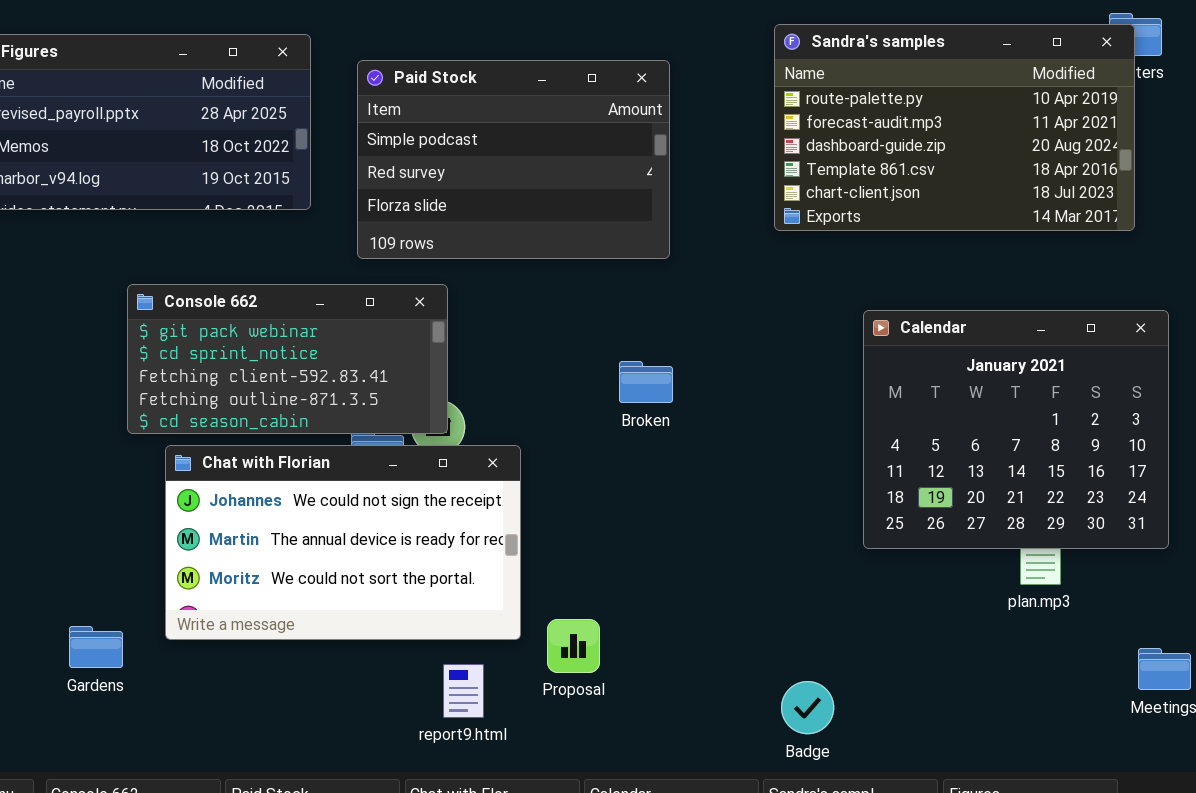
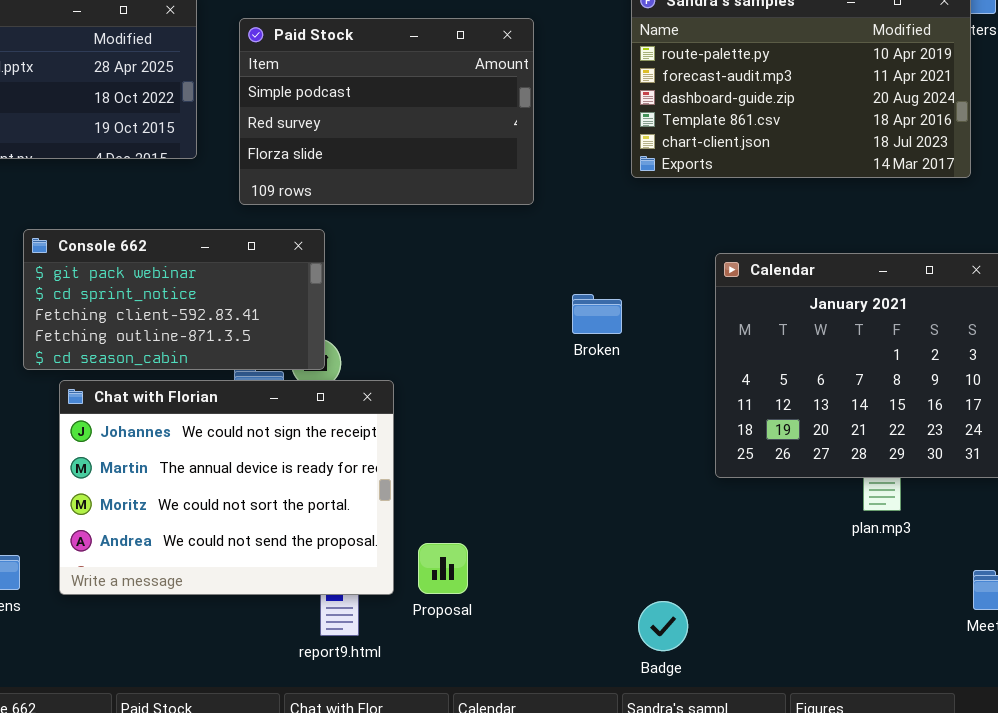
Broken: [619,361,673,403] -> [572,294,622,334], moved
Chat with Florian: [165,445,521,640] -> [59,380,394,595], resized

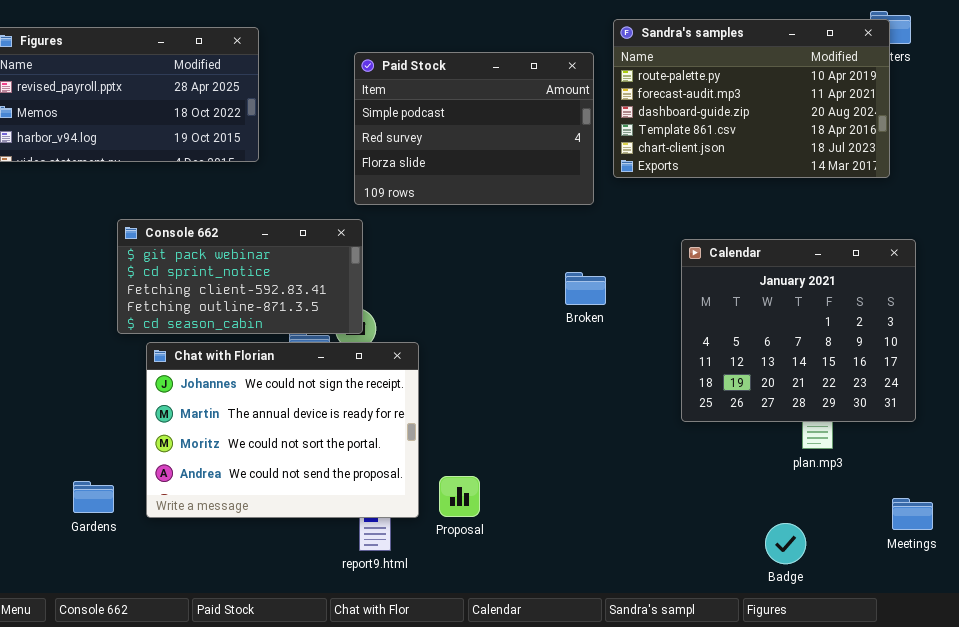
Paid Stock: [239,18,534,205] -> [354,52,594,205], moved
Badge: [638,601,688,651] -> [765,523,806,564], moved

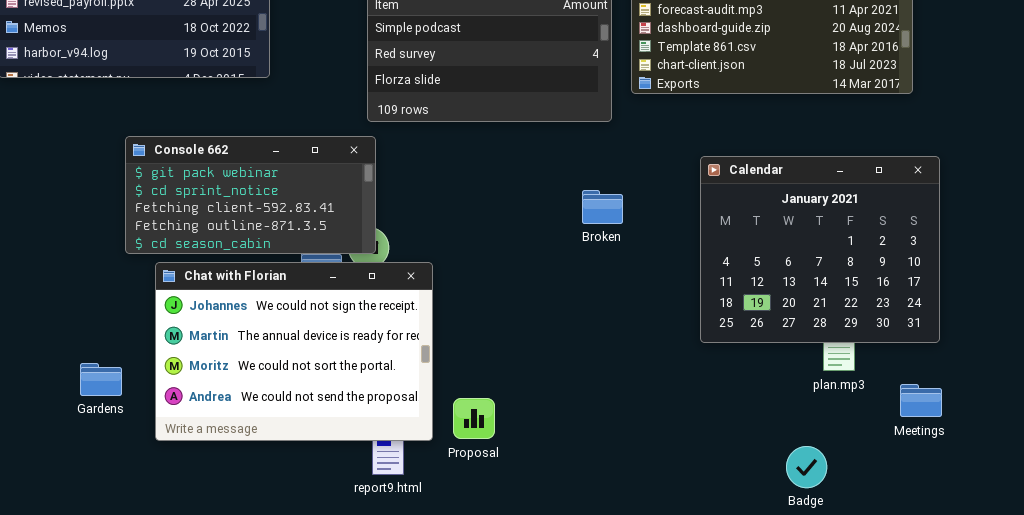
Gardens: [73,481,114,513] -> [80,363,122,396], moved
Meetings: [892,498,933,530] -> [900,384,942,417], moved

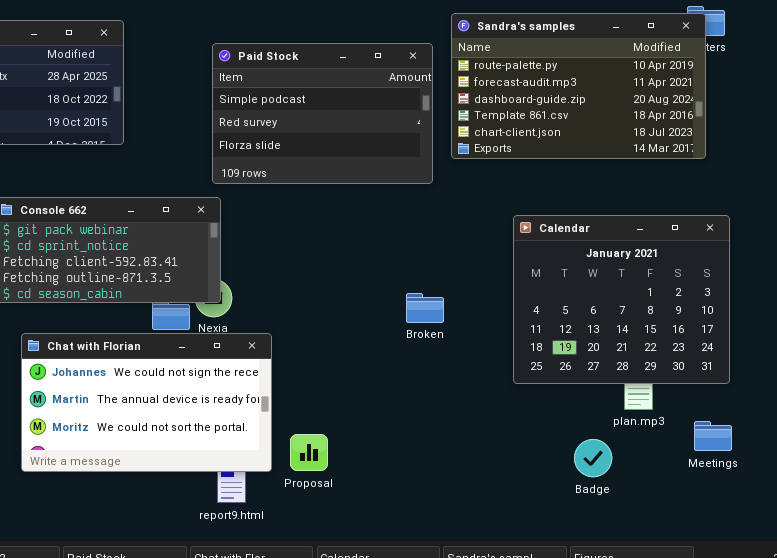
Broken: [582,190,623,224] -> [406,293,444,323], moved
Chat with Florian: [155,262,433,441] -> [21,333,272,472], resized
Badge: [786,446,827,488] -> [574,439,612,477], moved

